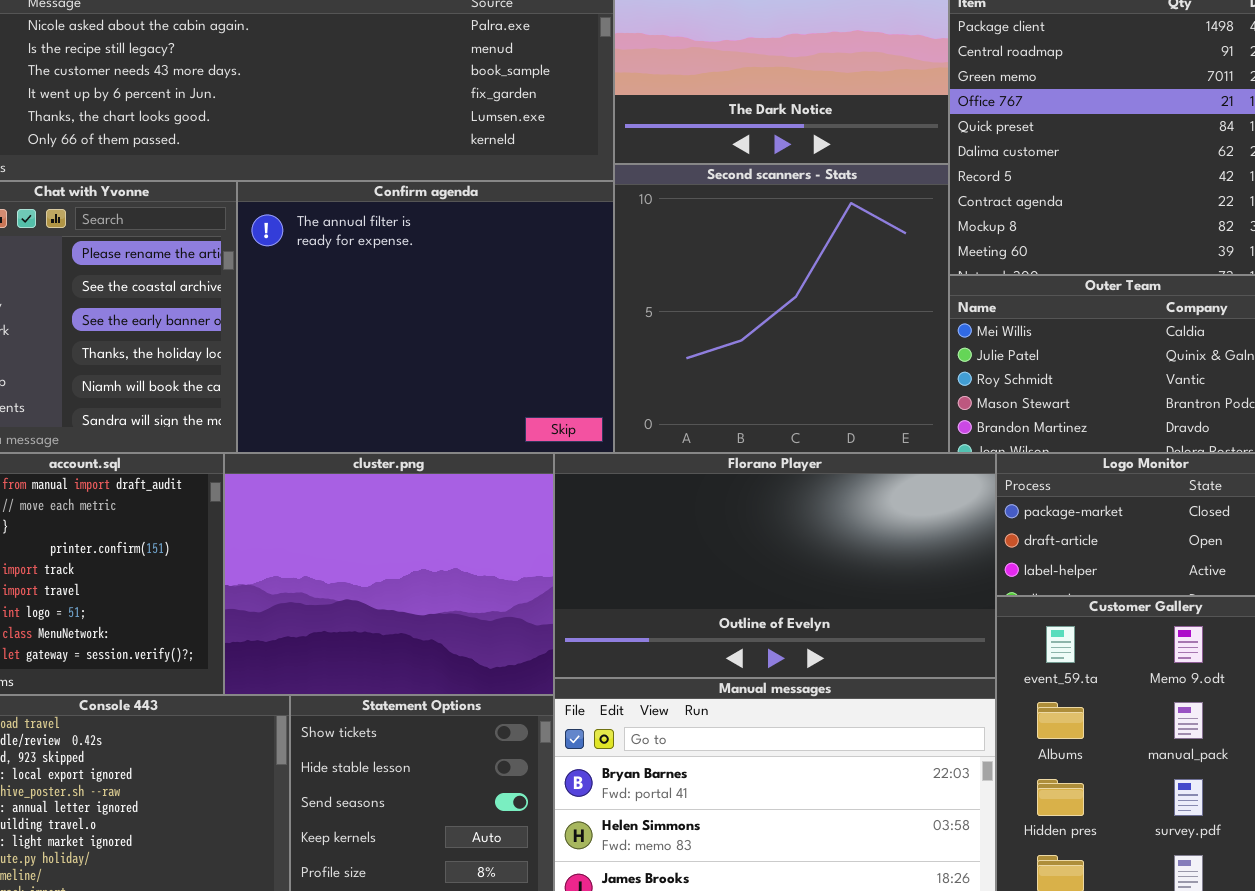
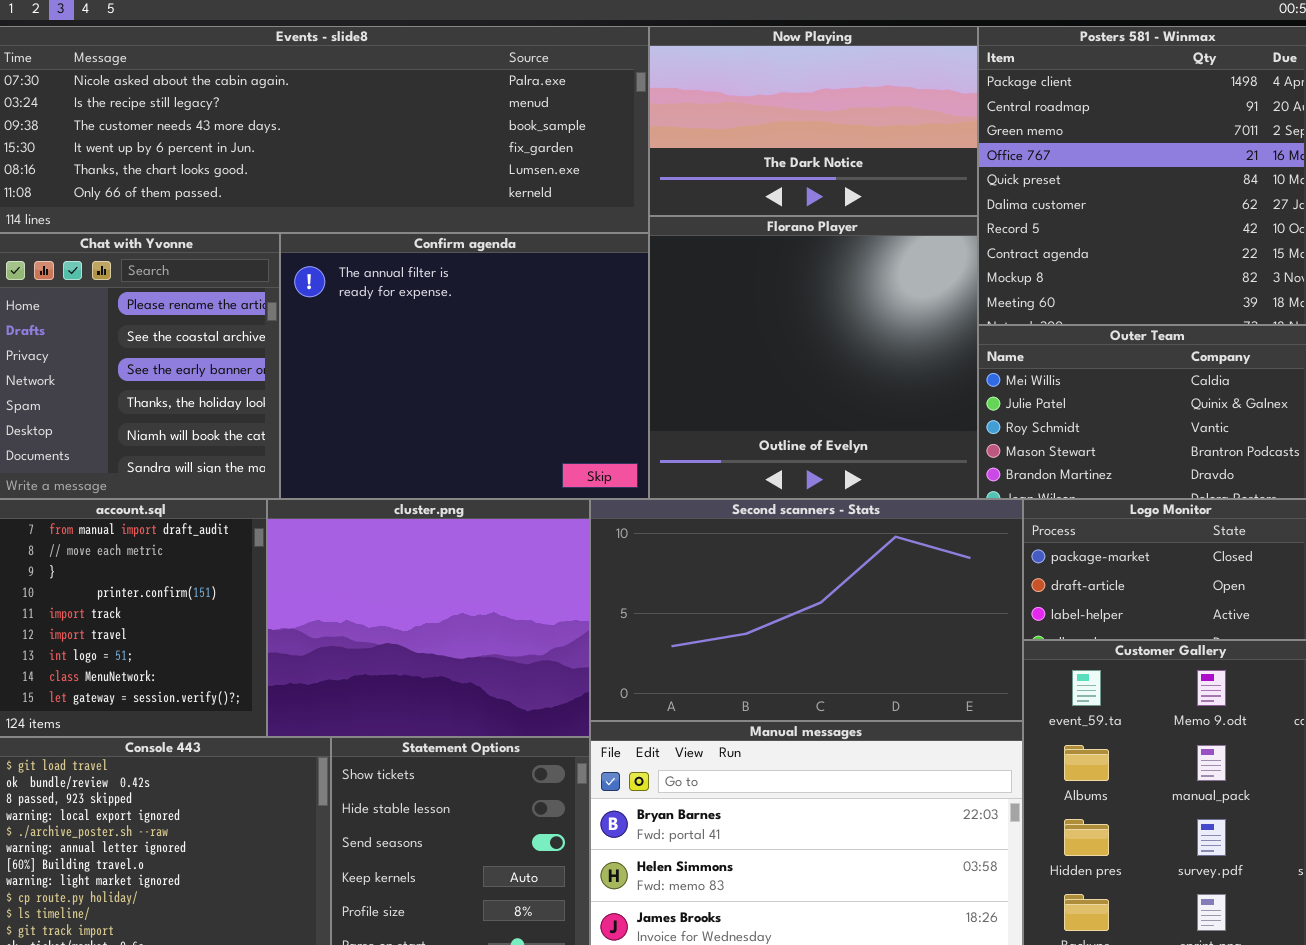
Second scanners - Stats: [614,164,949,453] -> [590,499,1023,721], moved, resized
Florano Player: [554,453,996,678] -> [649,216,978,499], moved, resized

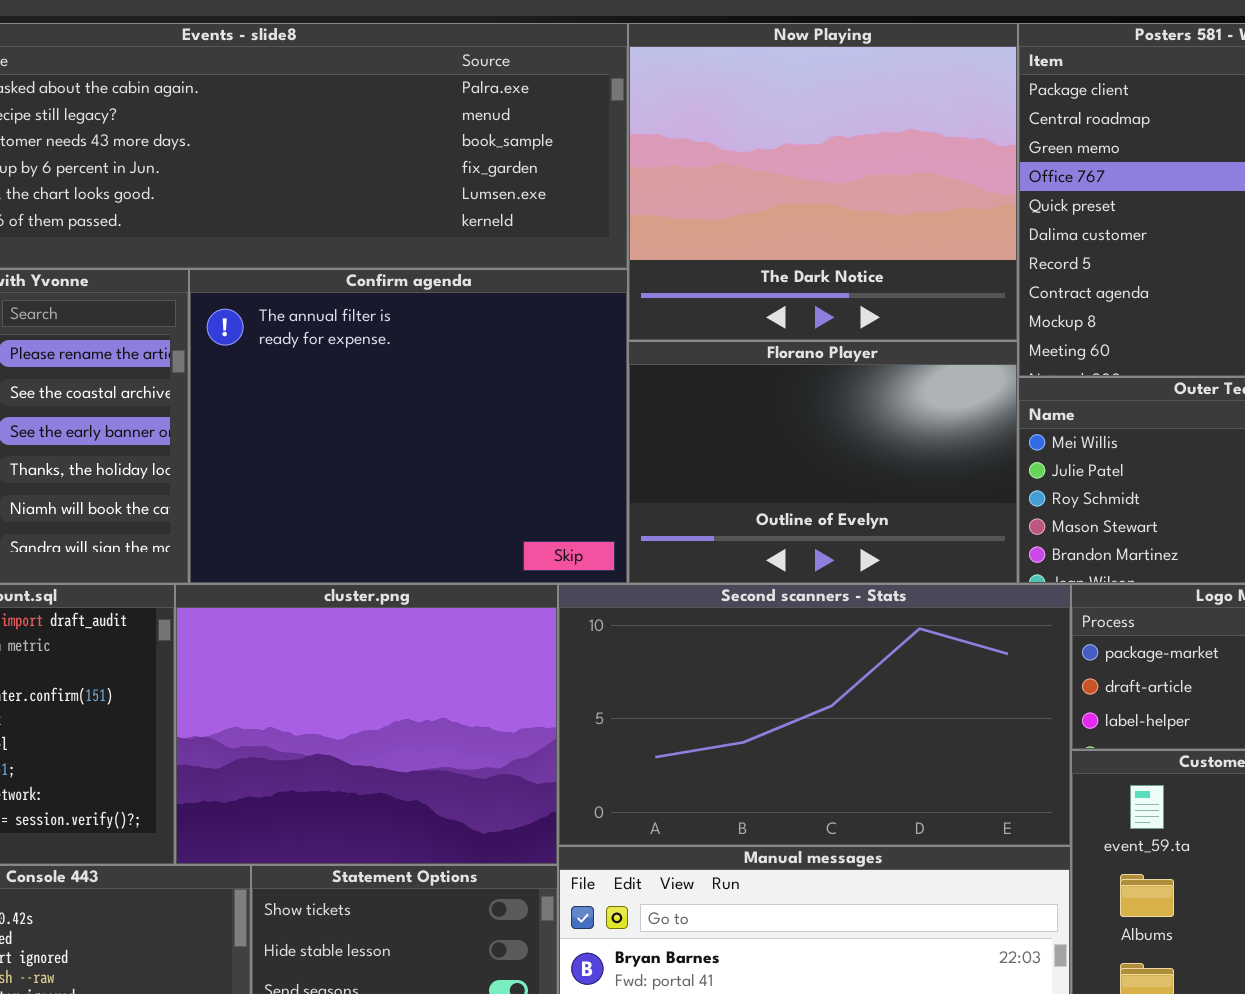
Now Playing: [649,26,978,216] -> [628,23,1018,341], resized
Florano Player: [649,216,978,499] -> [628,341,1018,584], resized

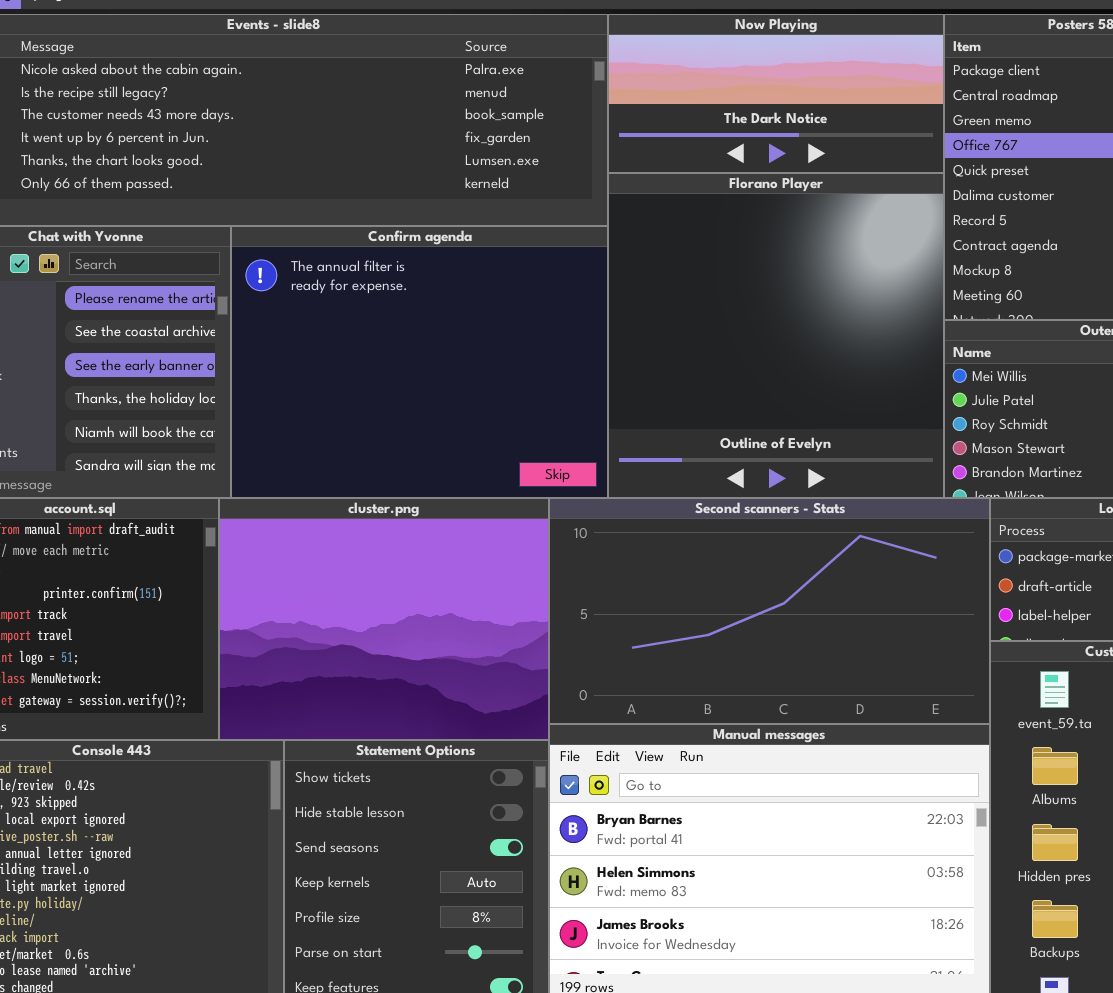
Now Playing: [628,23,1018,341] -> [608,14,944,173], resized
Florano Player: [628,341,1018,584] -> [608,173,944,498], resized

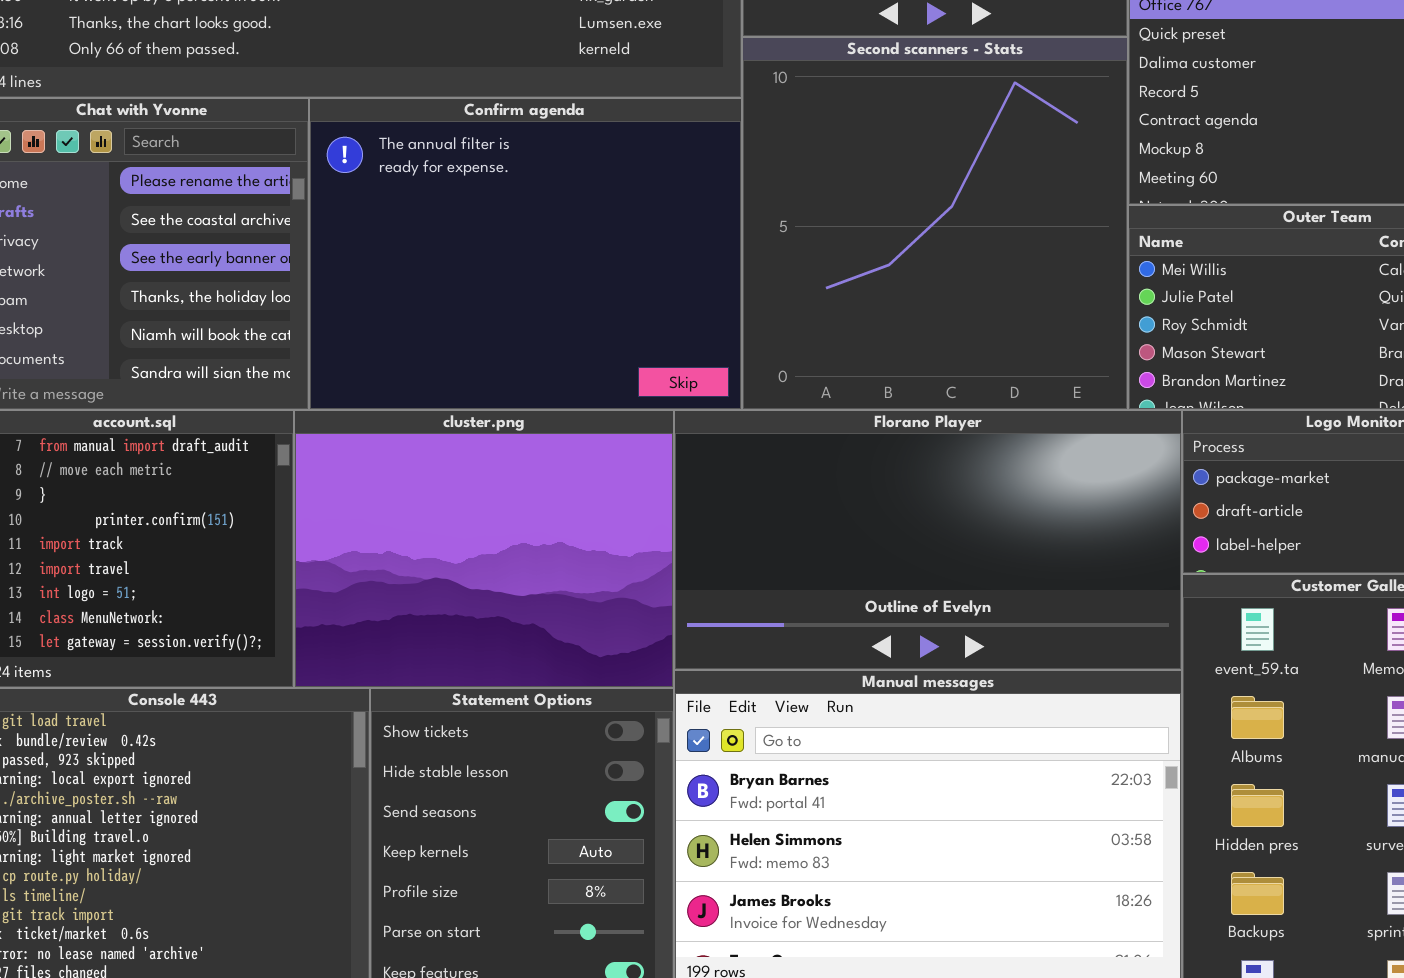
Florano Player: [608,173,944,498] -> [674,410,1182,670], moved, resized
Second scanners - Stats: [549,498,990,724] -> [742,37,1128,410], moved, resized

